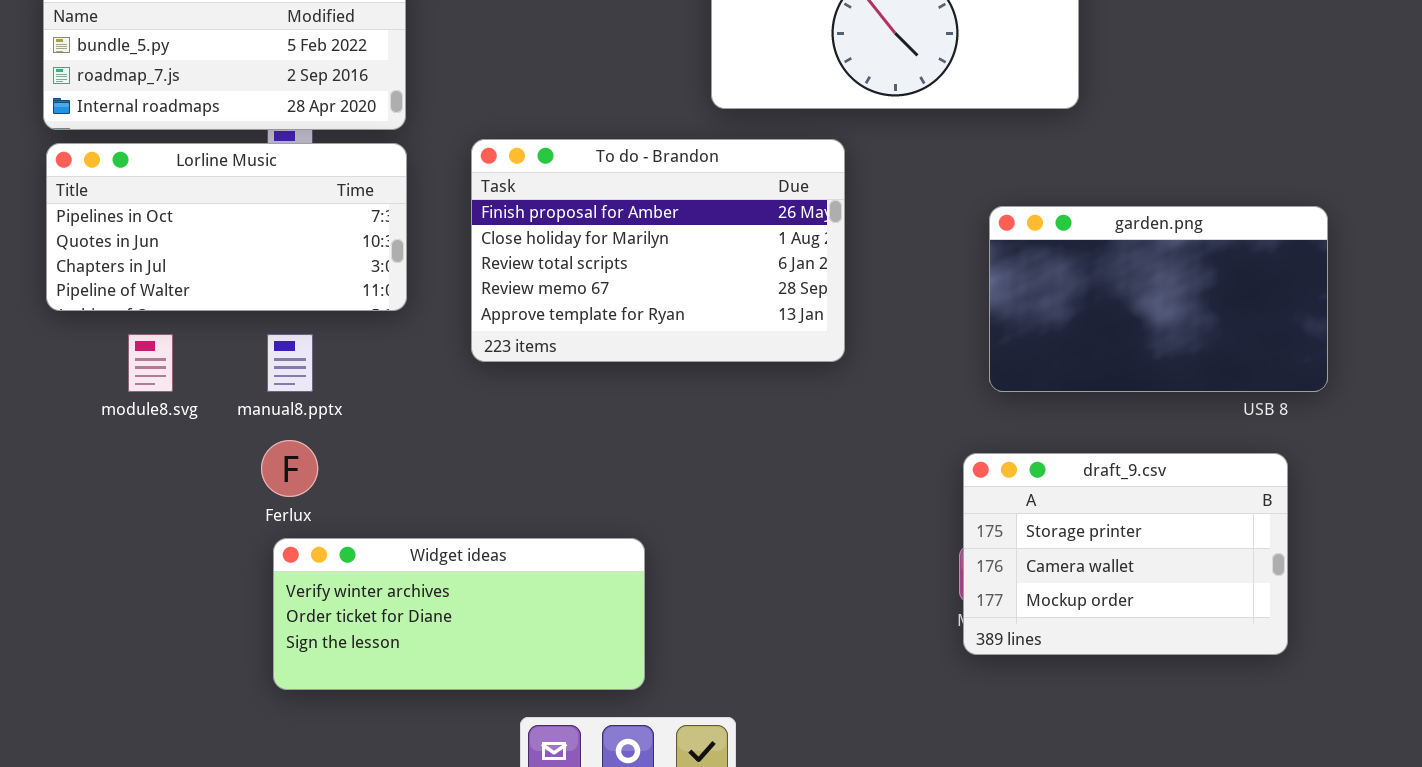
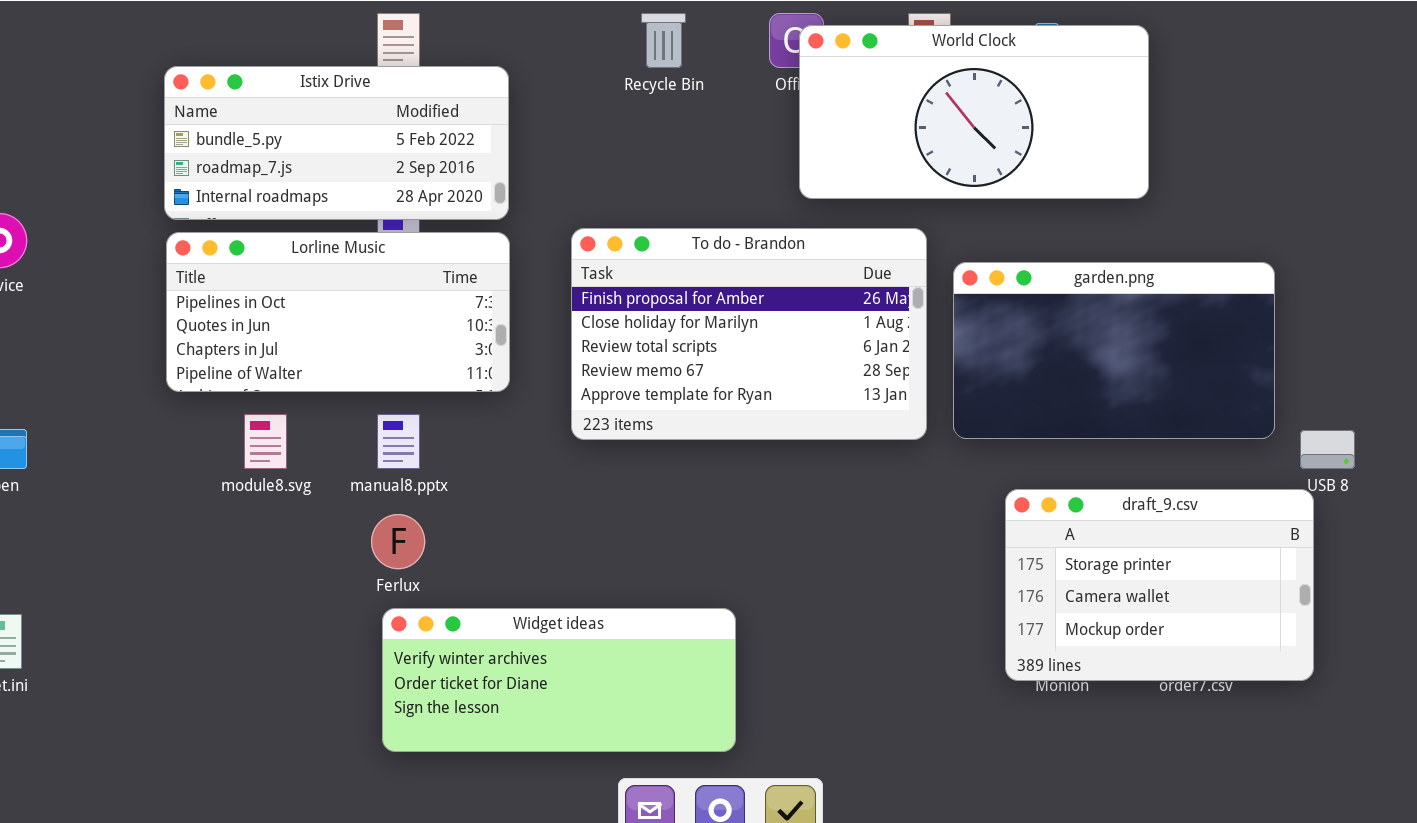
garden.png: [989,206,1328,392] -> [953,262,1275,439], moved
draft_9.csv: [963,453,1288,655] -> [1005,489,1314,681], moved

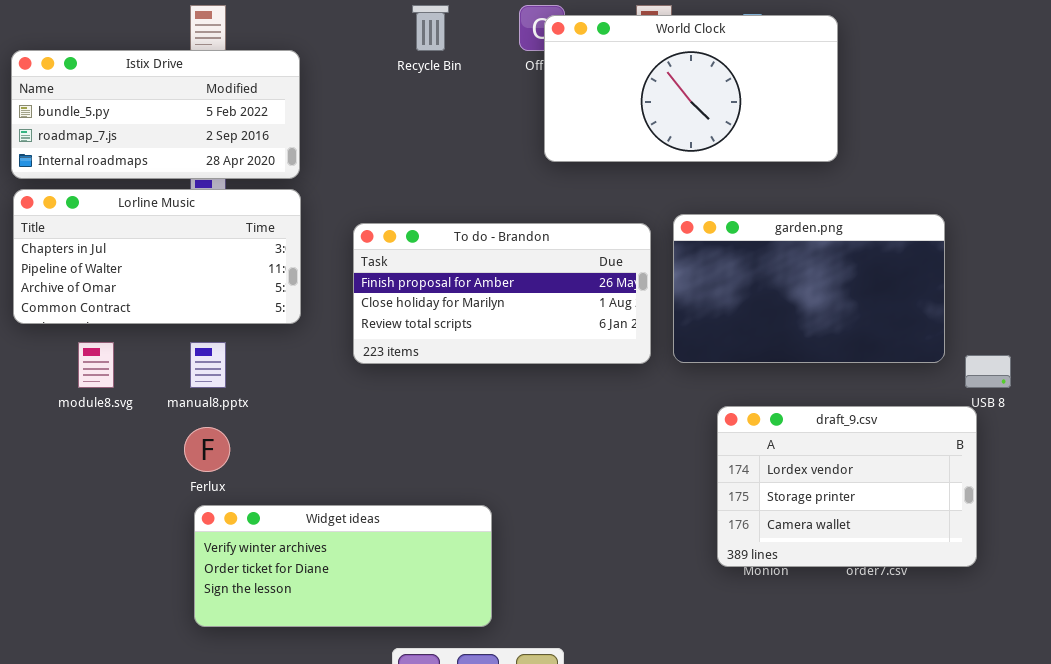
To do - Brandon: [571,228,927,440] -> [353,223,651,364], resized
Lorline Music: [166,232,510,392] -> [13,189,301,324], scrolled down 2 rows
draft_9.csv: [1005,489,1314,681] -> [717,406,977,567], scrolled up 1 row

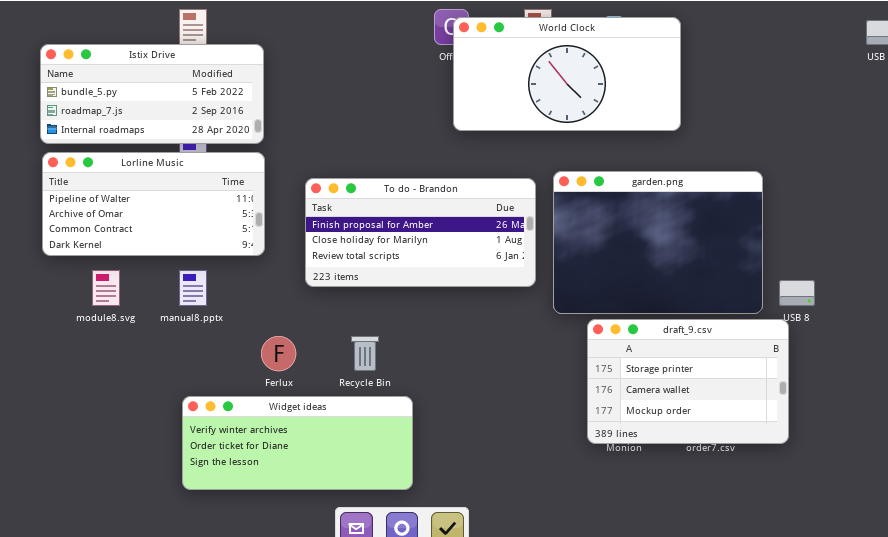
Recycle Bin: [412,5,449,51] -> [351,336,379,371], moved
Lorline Music: [13,189,301,324] -> [42,152,265,256], scrolled down 1 row
garden.png: [673,214,945,363] -> [553,171,763,314], resized
draft_9.csv: [717,406,977,567] -> [587,319,789,444], scrolled down 1 row
Ferlux: [184,427,230,472] -> [261,336,296,371], moved

